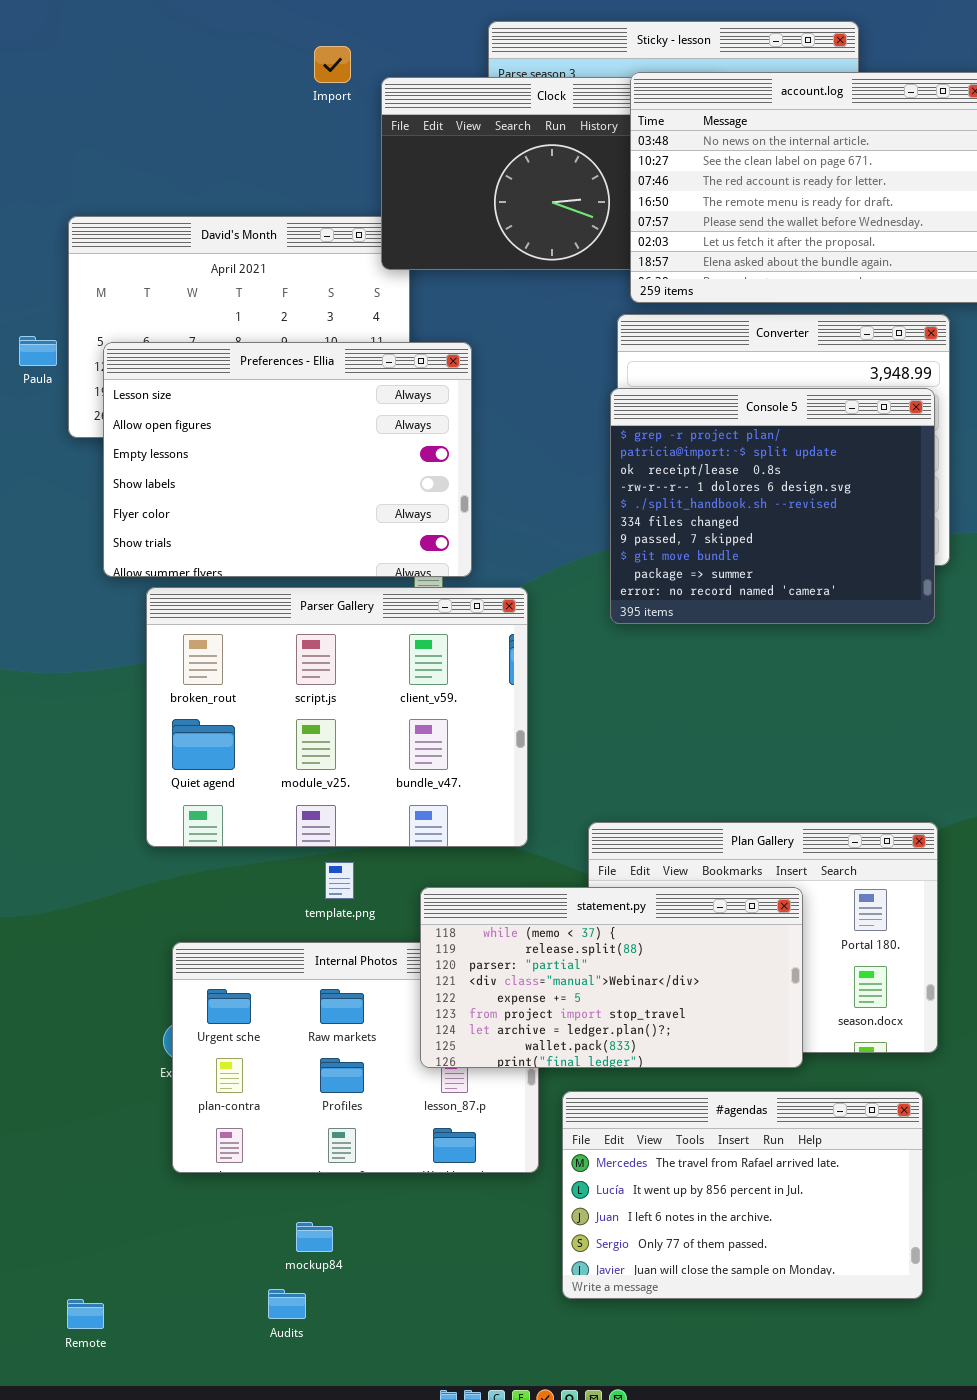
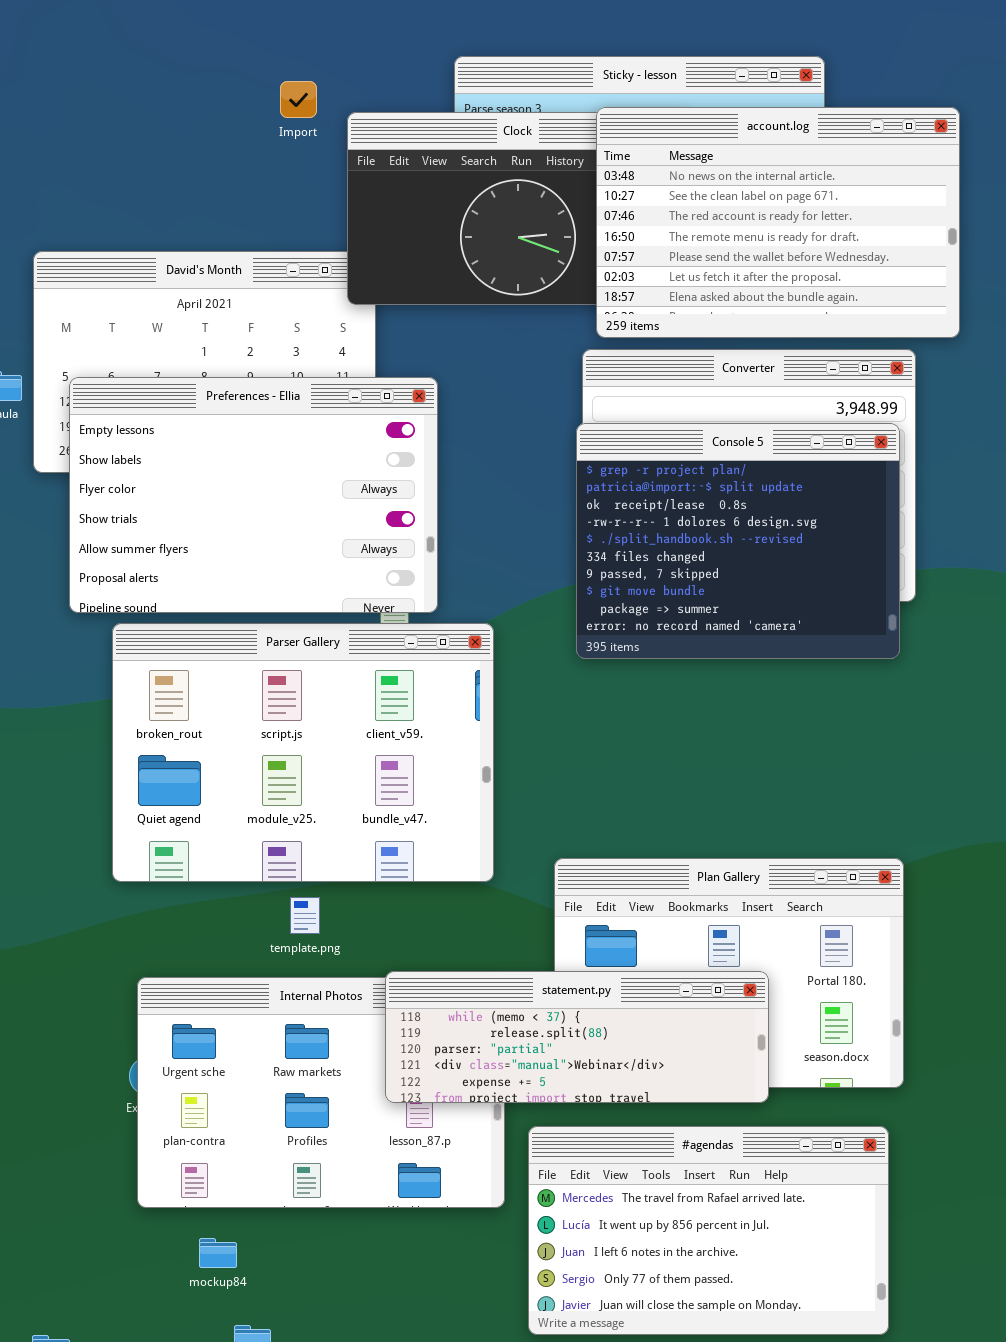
Preferences - Ellia: [103,342,472,577] -> [69,377,438,613], scrolled down 2 rows
statement.py: [420,887,803,1068] -> [385,971,769,1103], resized
mockup84: [296,1222,333,1252] -> [199,1238,237,1268], moved

